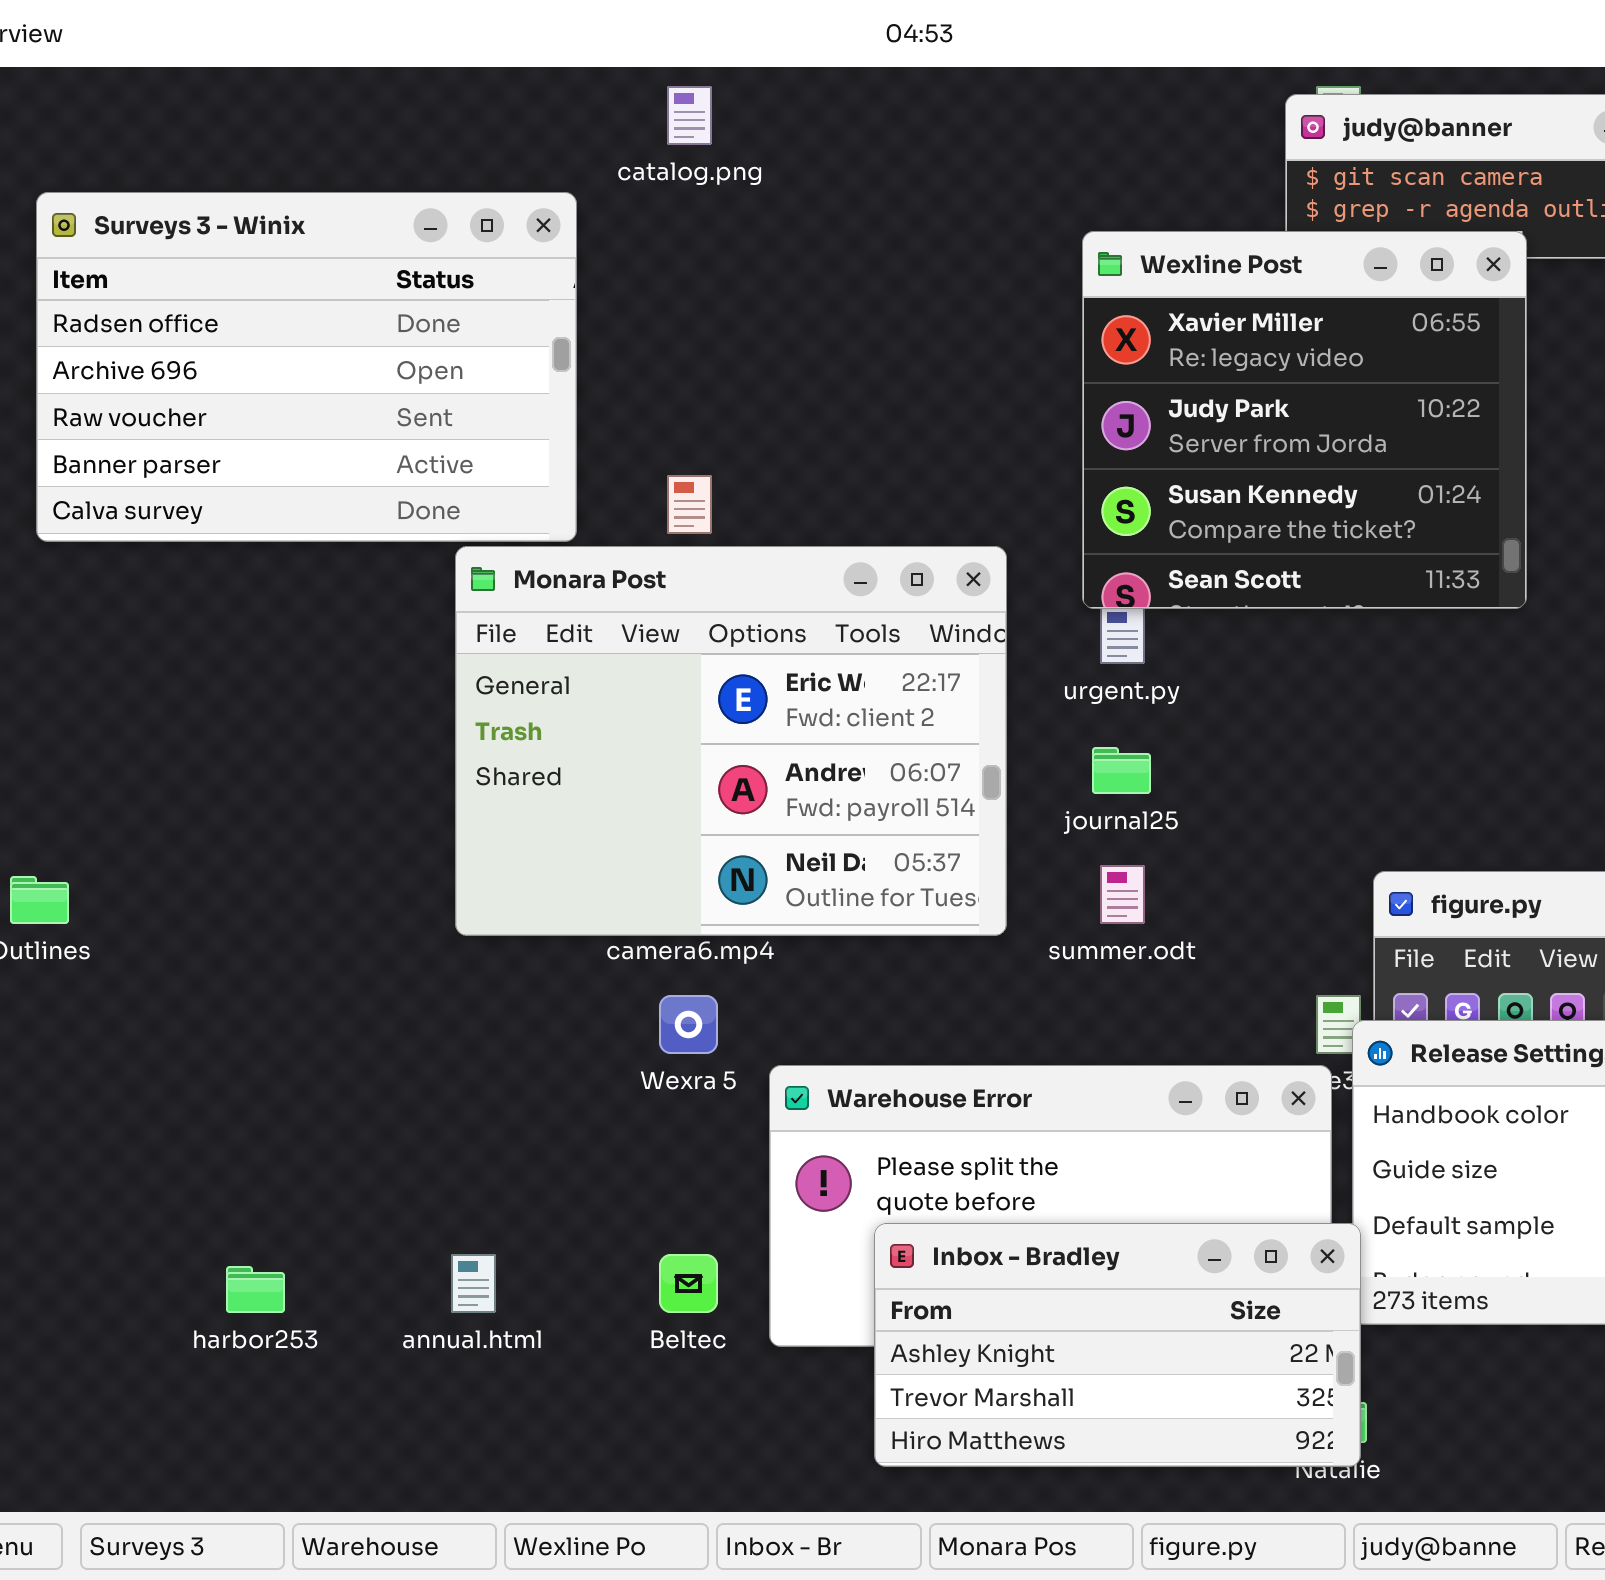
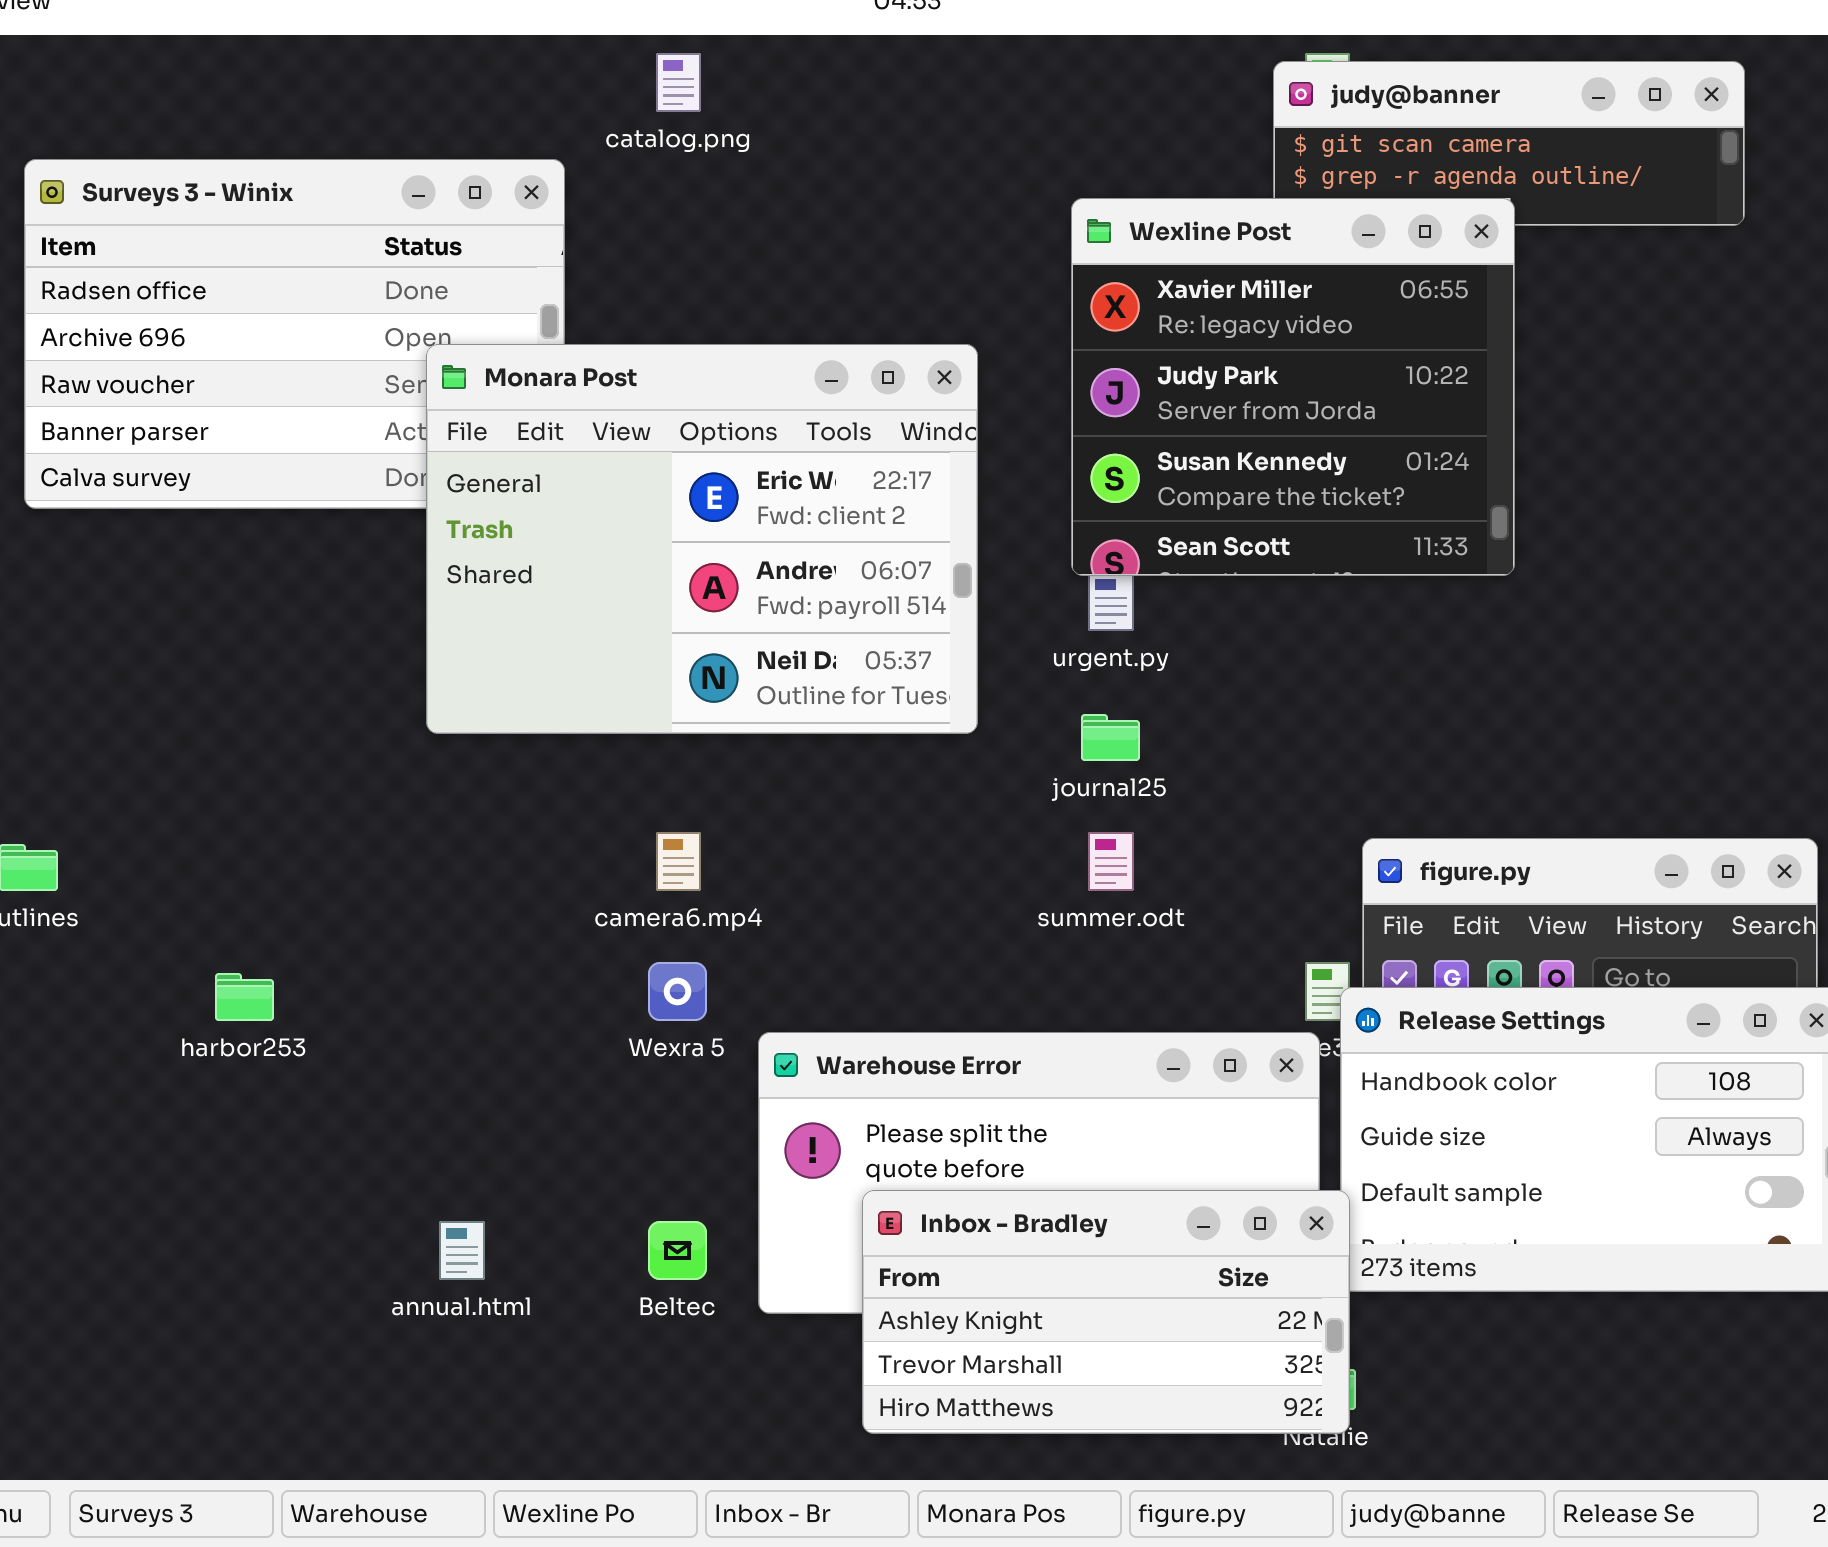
Monara Post: [455,546,1007,936] -> [426,344,978,734], moved
harbor253: [226,1266,285,1313] -> [215,973,274,1021], moved

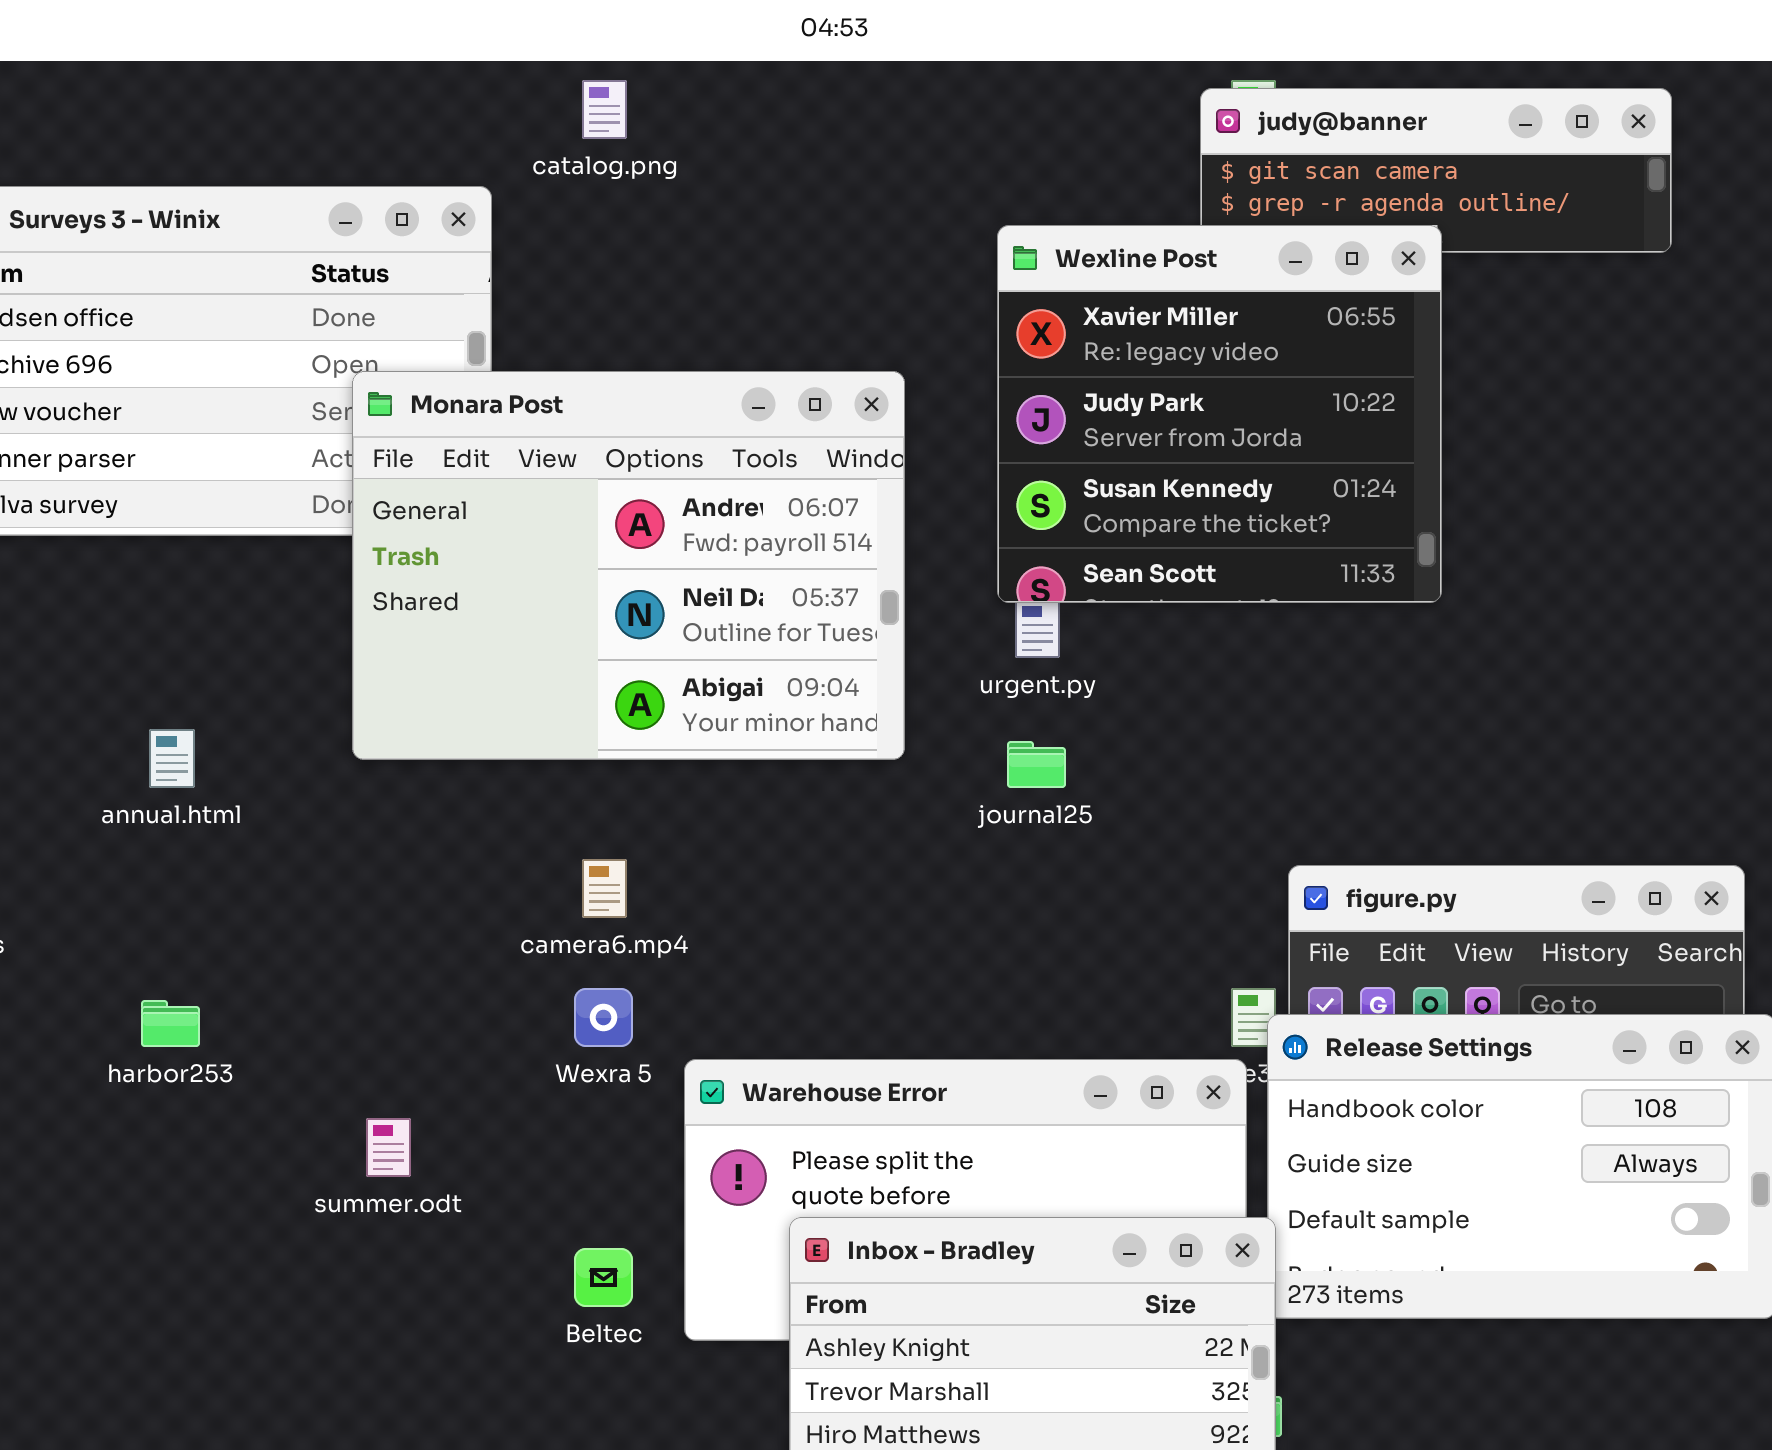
Monara Post: [426,344,978,734] -> [352,371,905,760], scrolled down 1 row
summer.odt: [1088,832,1134,891] -> [366,1118,411,1177], moved
annual.html: [439,1221,485,1280] -> [149,729,195,788], moved

